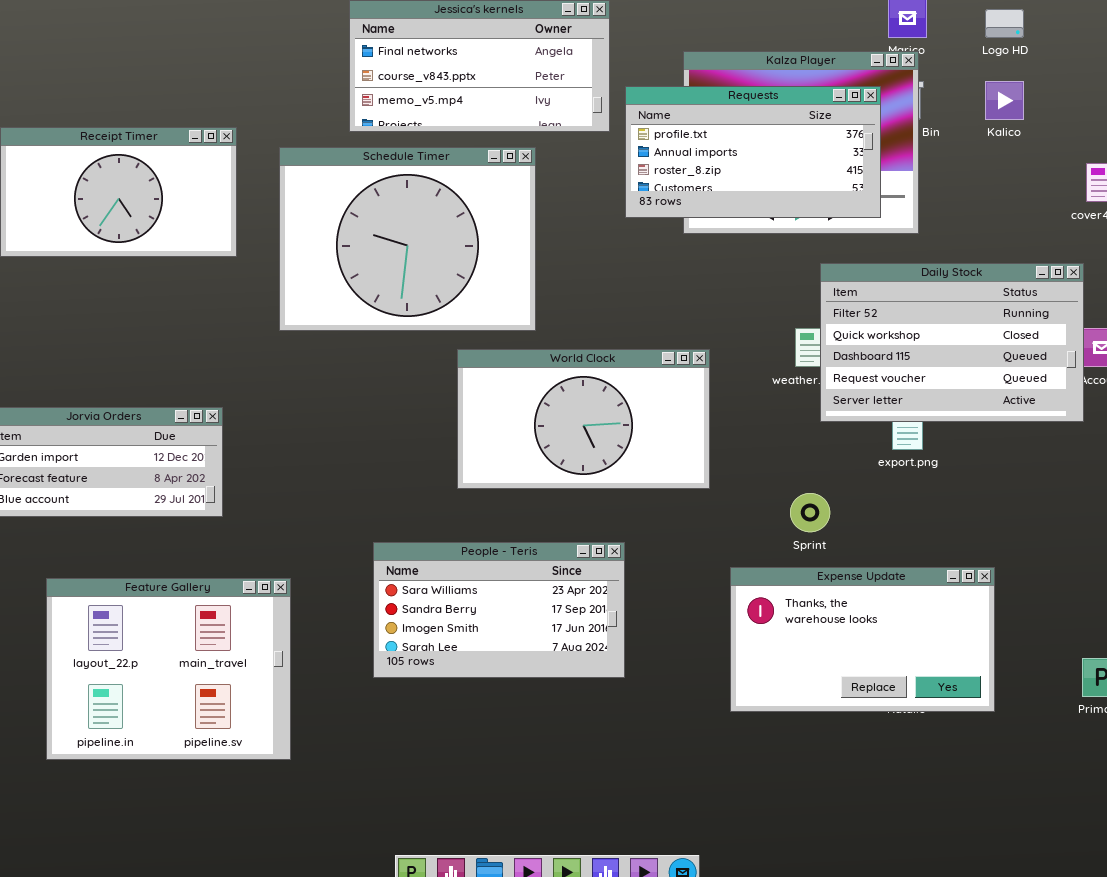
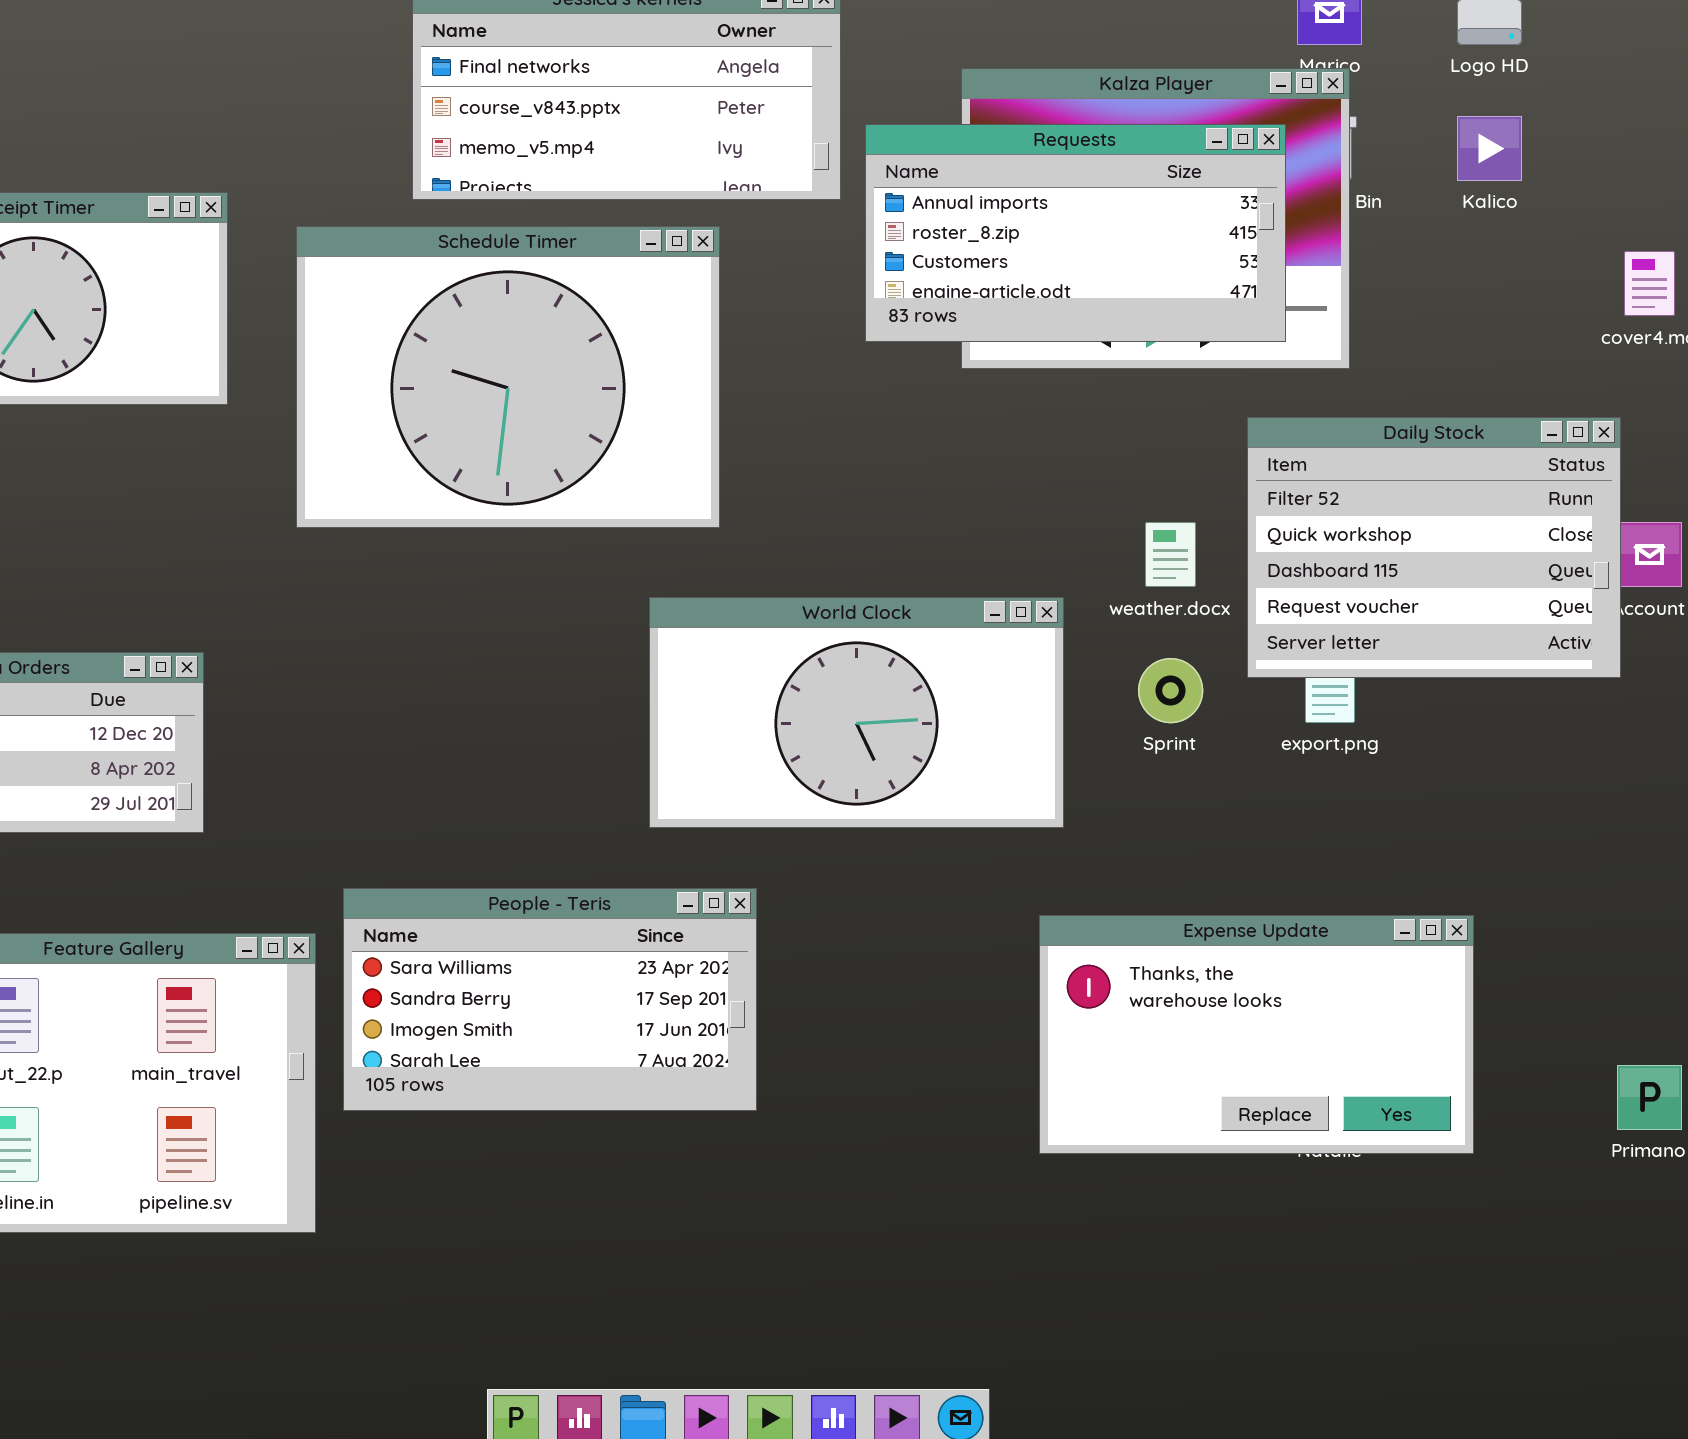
Requests: [625,86,881,218] -> [865,124,1286,342], scrolled down 1 row
Daily Stock: [820,263,1084,422] -> [1247,417,1621,678], resized
World Clock: [457,349,710,489] -> [649,597,1064,828], moved
Sprint: [790,493,830,532] -> [1138,658,1203,723], moved
People - Teris: [373,542,625,678] -> [343,888,757,1111], moved

